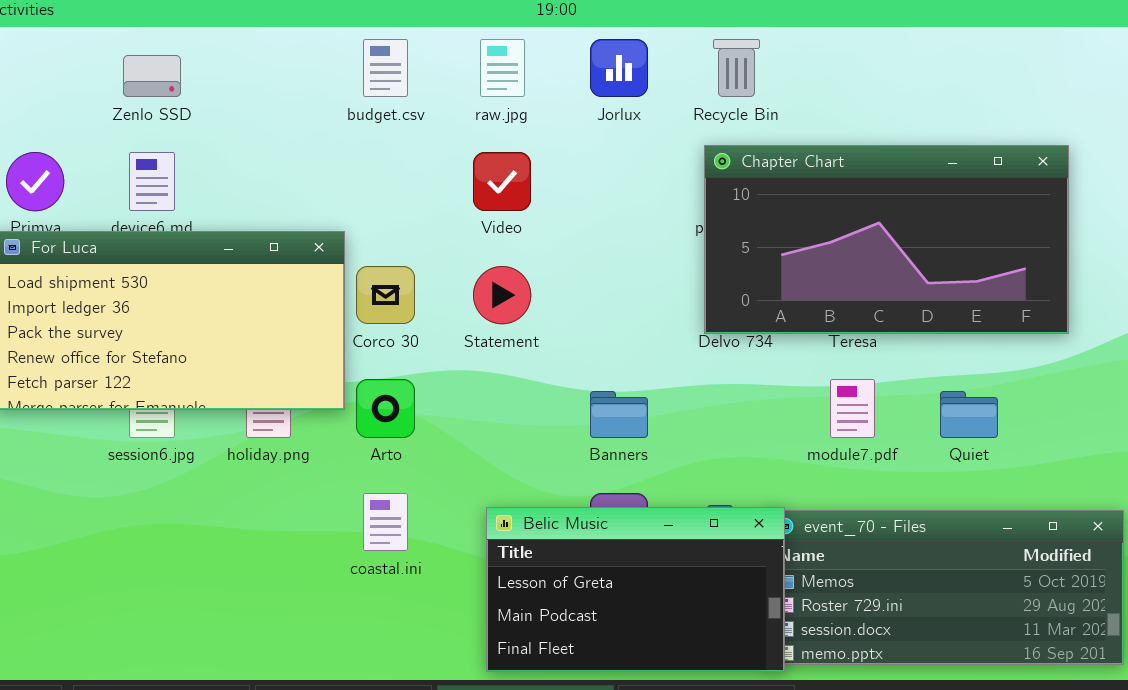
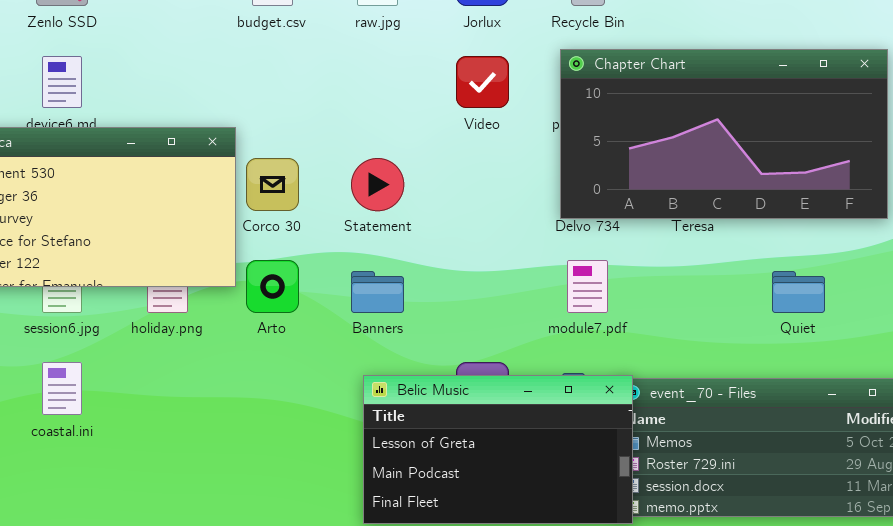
Video: [473,152,531,211] -> [456,56,509,108], moved
module7.pdf: [830,379,875,438] -> [567,260,608,313], moved
Banners: [590,391,648,438] -> [351,271,404,313], moved
coastal.ini: [363,493,408,551] -> [42,362,82,415], moved

